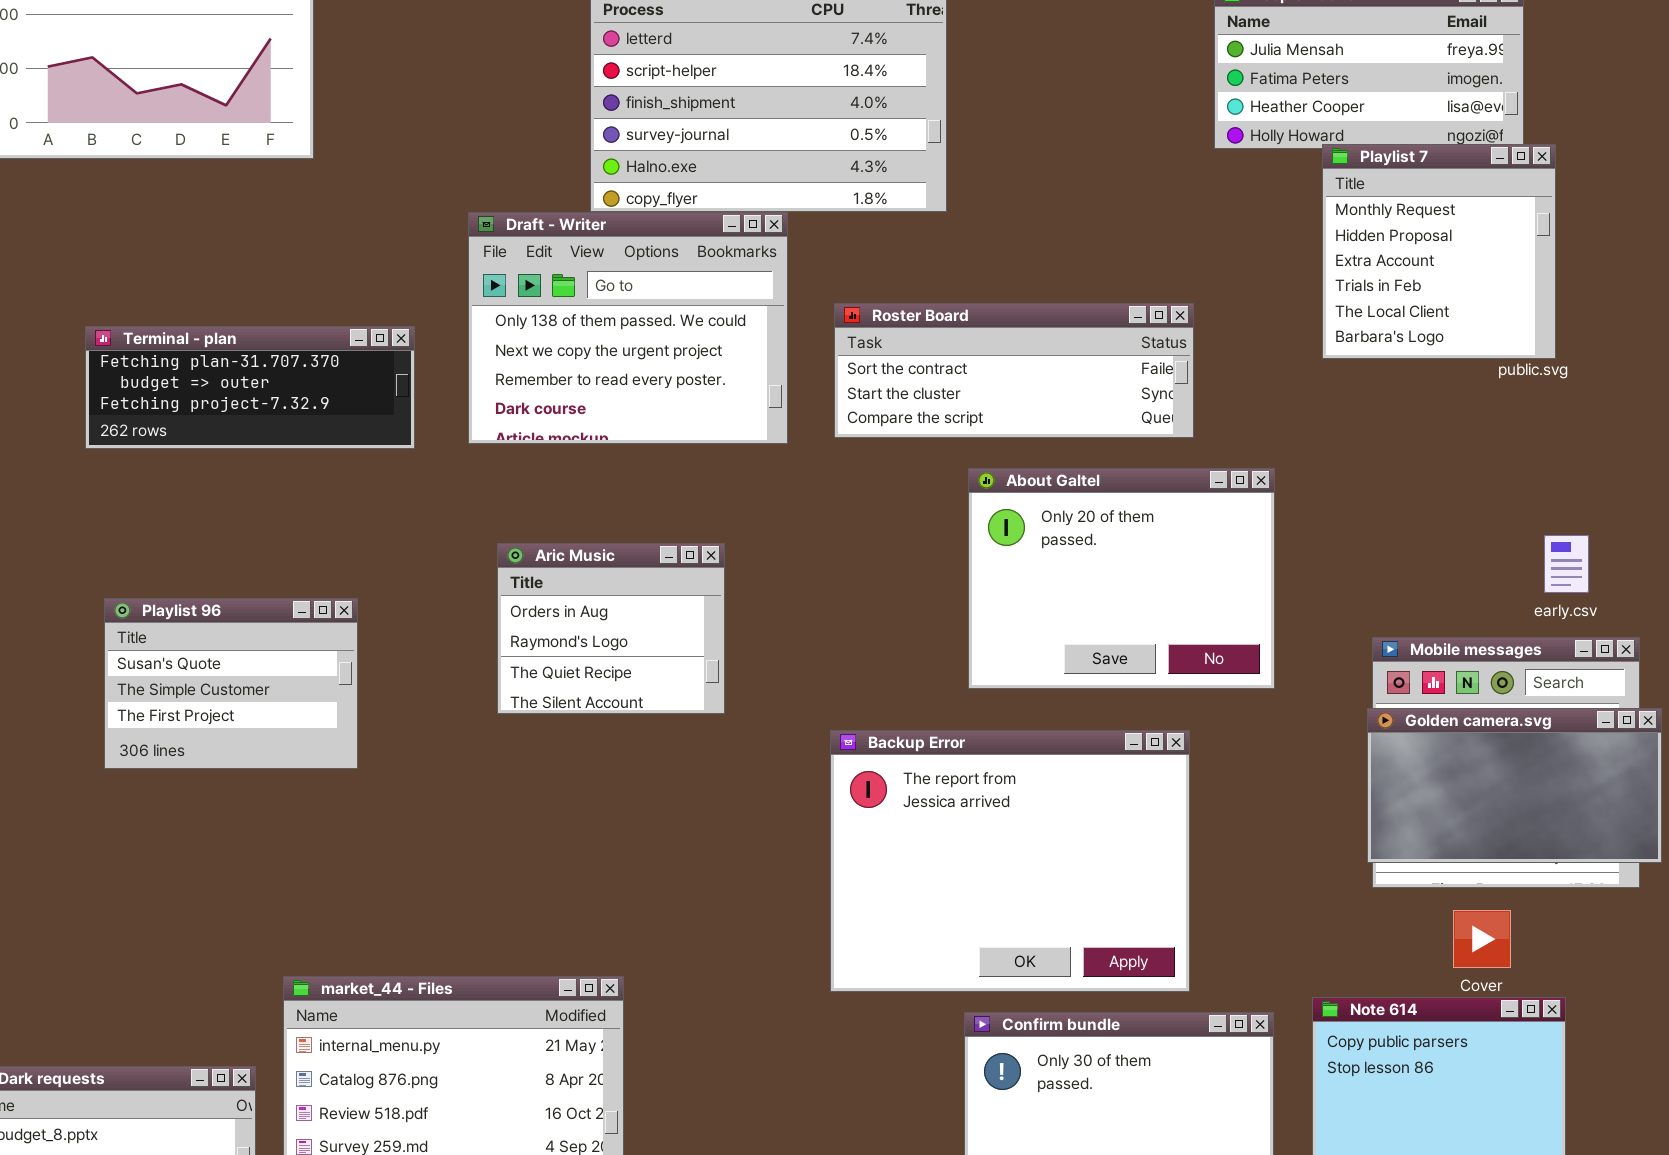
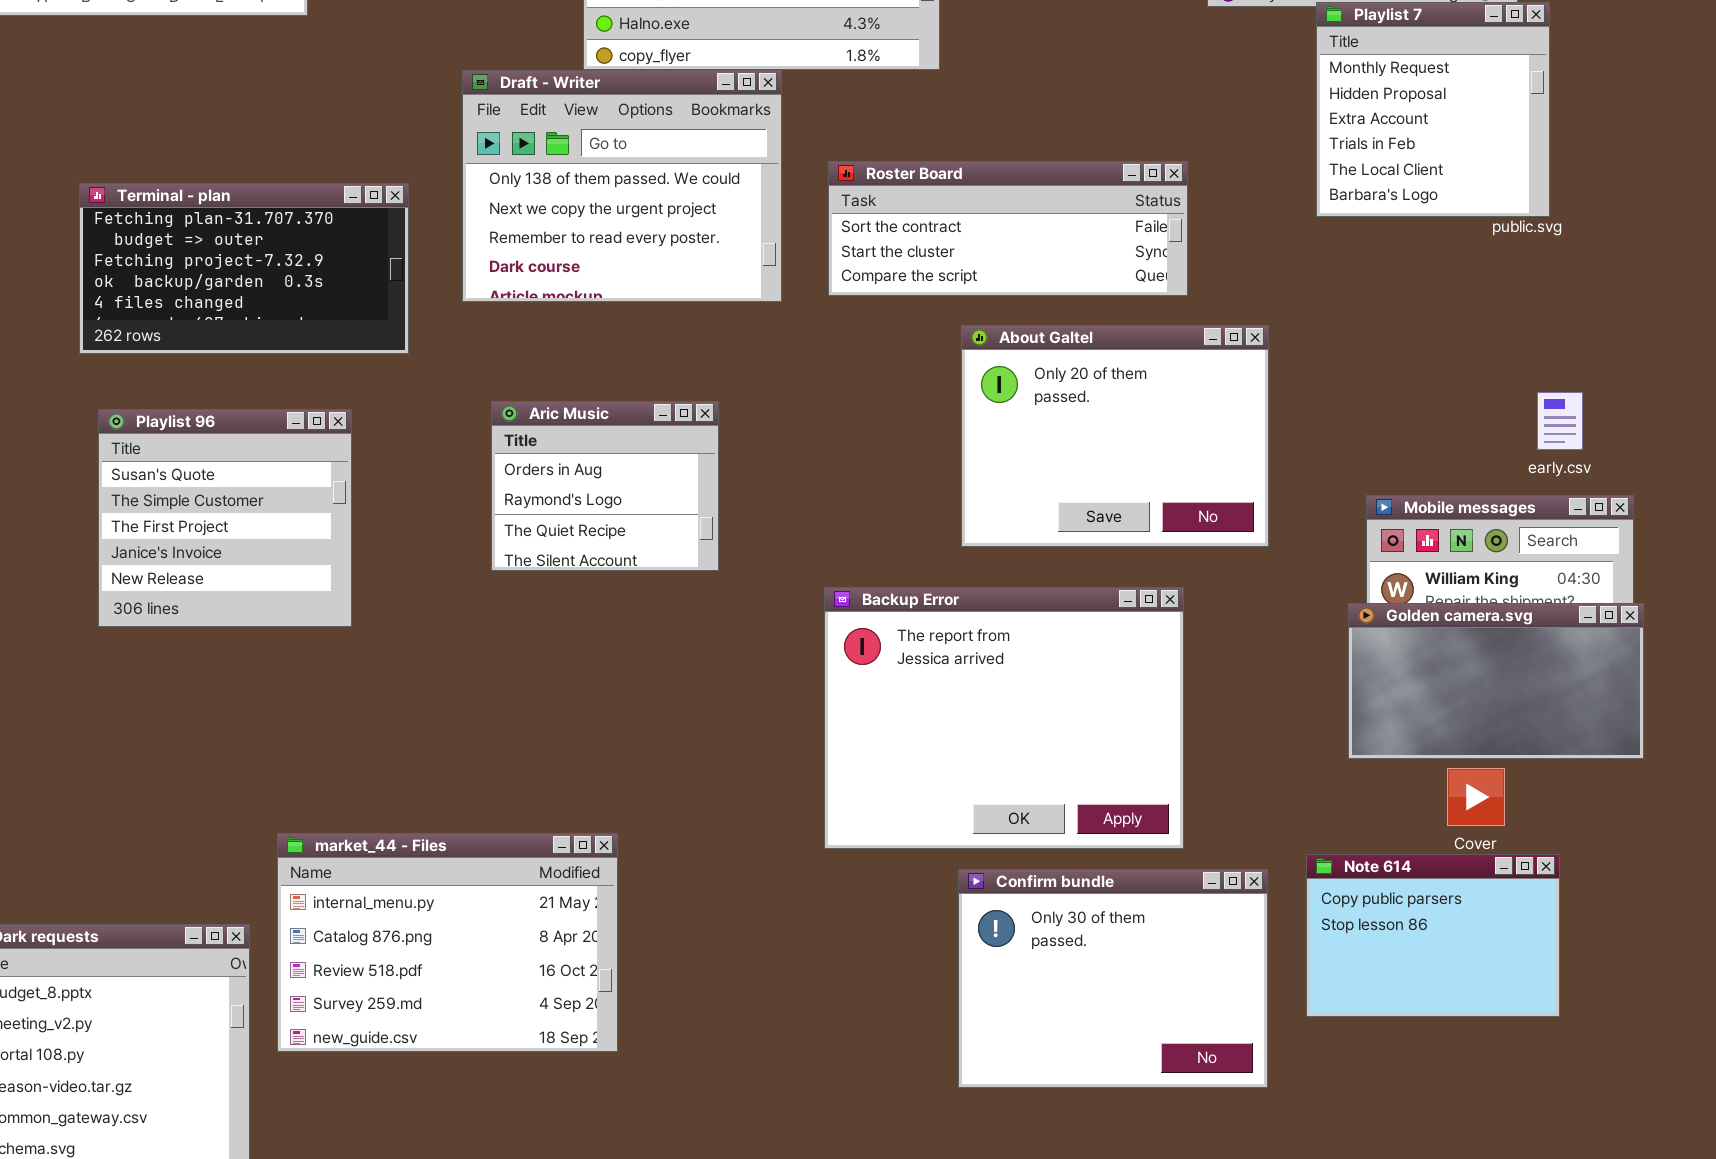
Terminal - plan: [85,326,415,449] -> [79,183,409,354], resized
Playlist 96: [104,598,358,769] -> [98,409,352,627], resized
Golden camera.svg: [1367,708,1662,863] -> [1348,603,1644,759], moved

